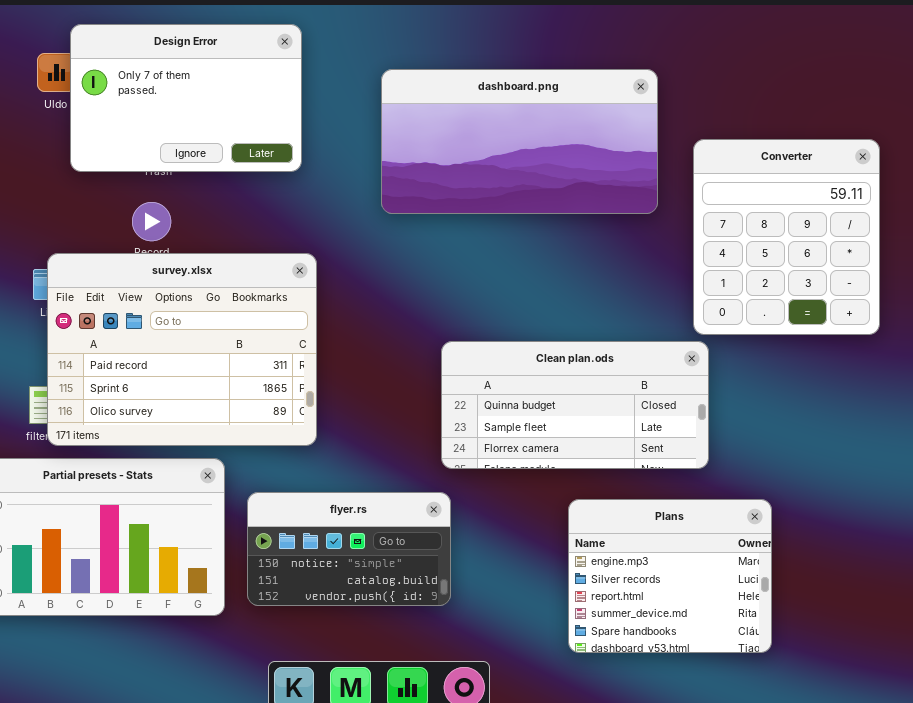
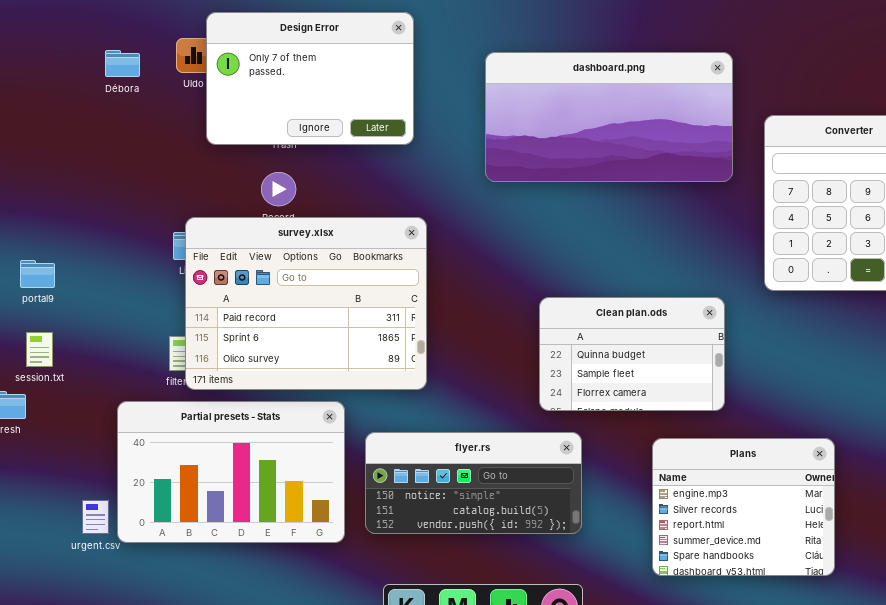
Clean plan.ods: [441,341,709,469] -> [539,297,725,411], resized
flyer.rs: [247,492,451,606] -> [365,432,582,534], resized

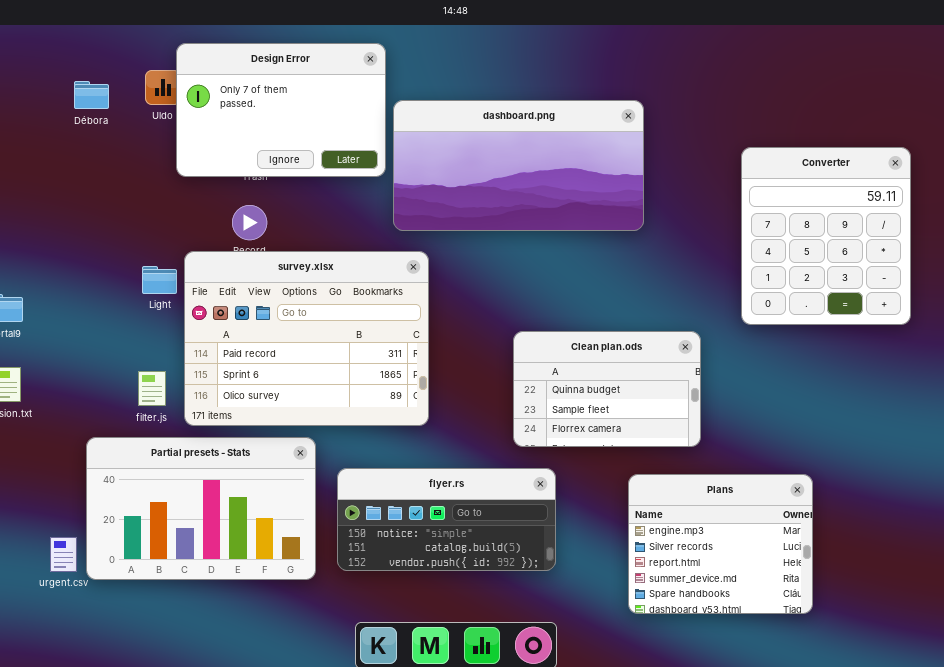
dashboard.png: [485,52,733,182] -> [393,100,644,231], moved
survey.xlsx: [185,217,427,390] -> [184,251,429,426], moved

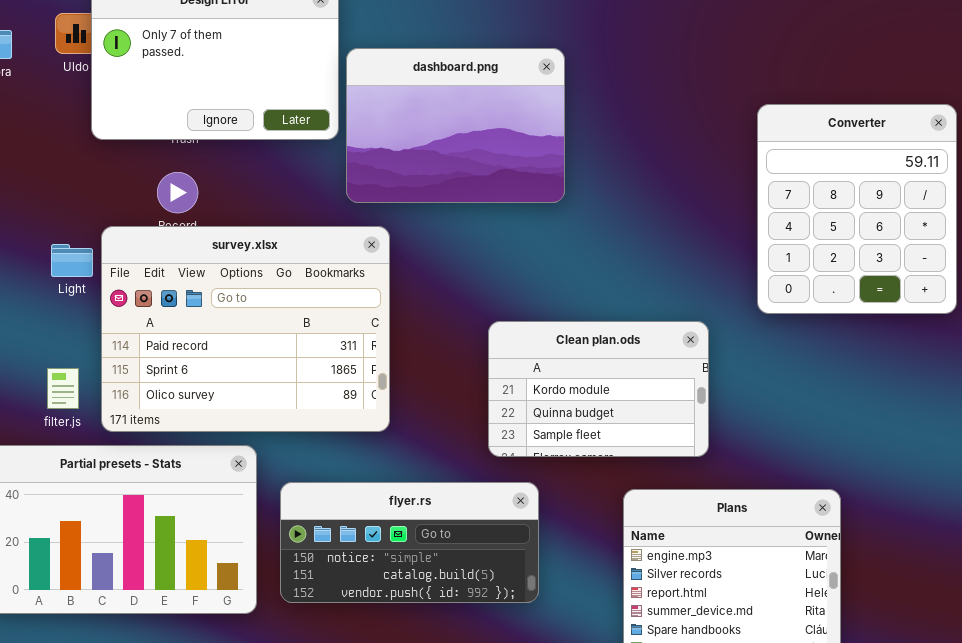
dashboard.png: [393,100,644,231] -> [346,48,565,203], resized
Clean plan.ods: [513,331,701,447] -> [488,321,709,457], scrolled up 1 row

